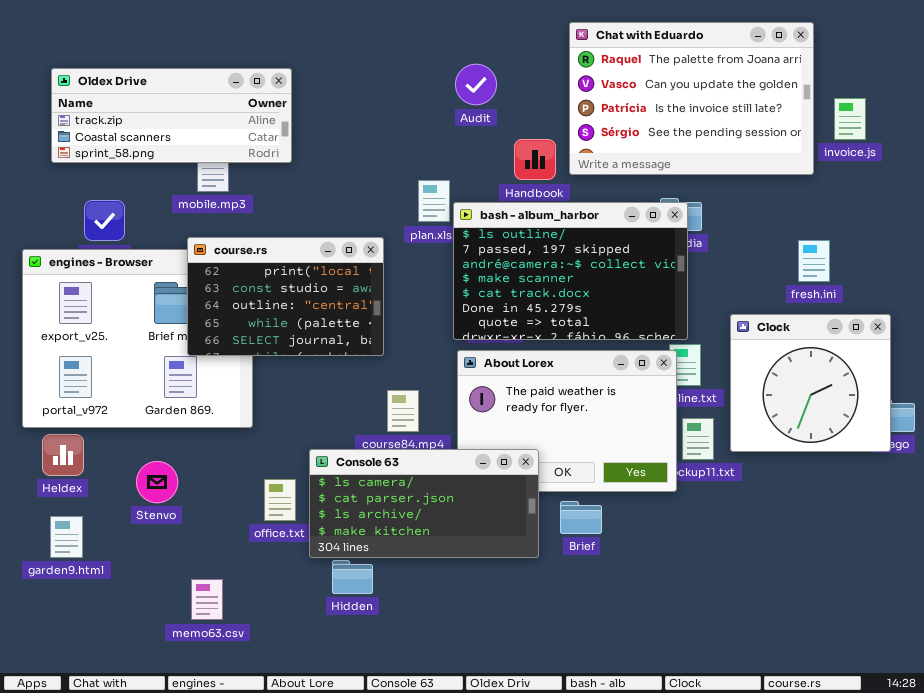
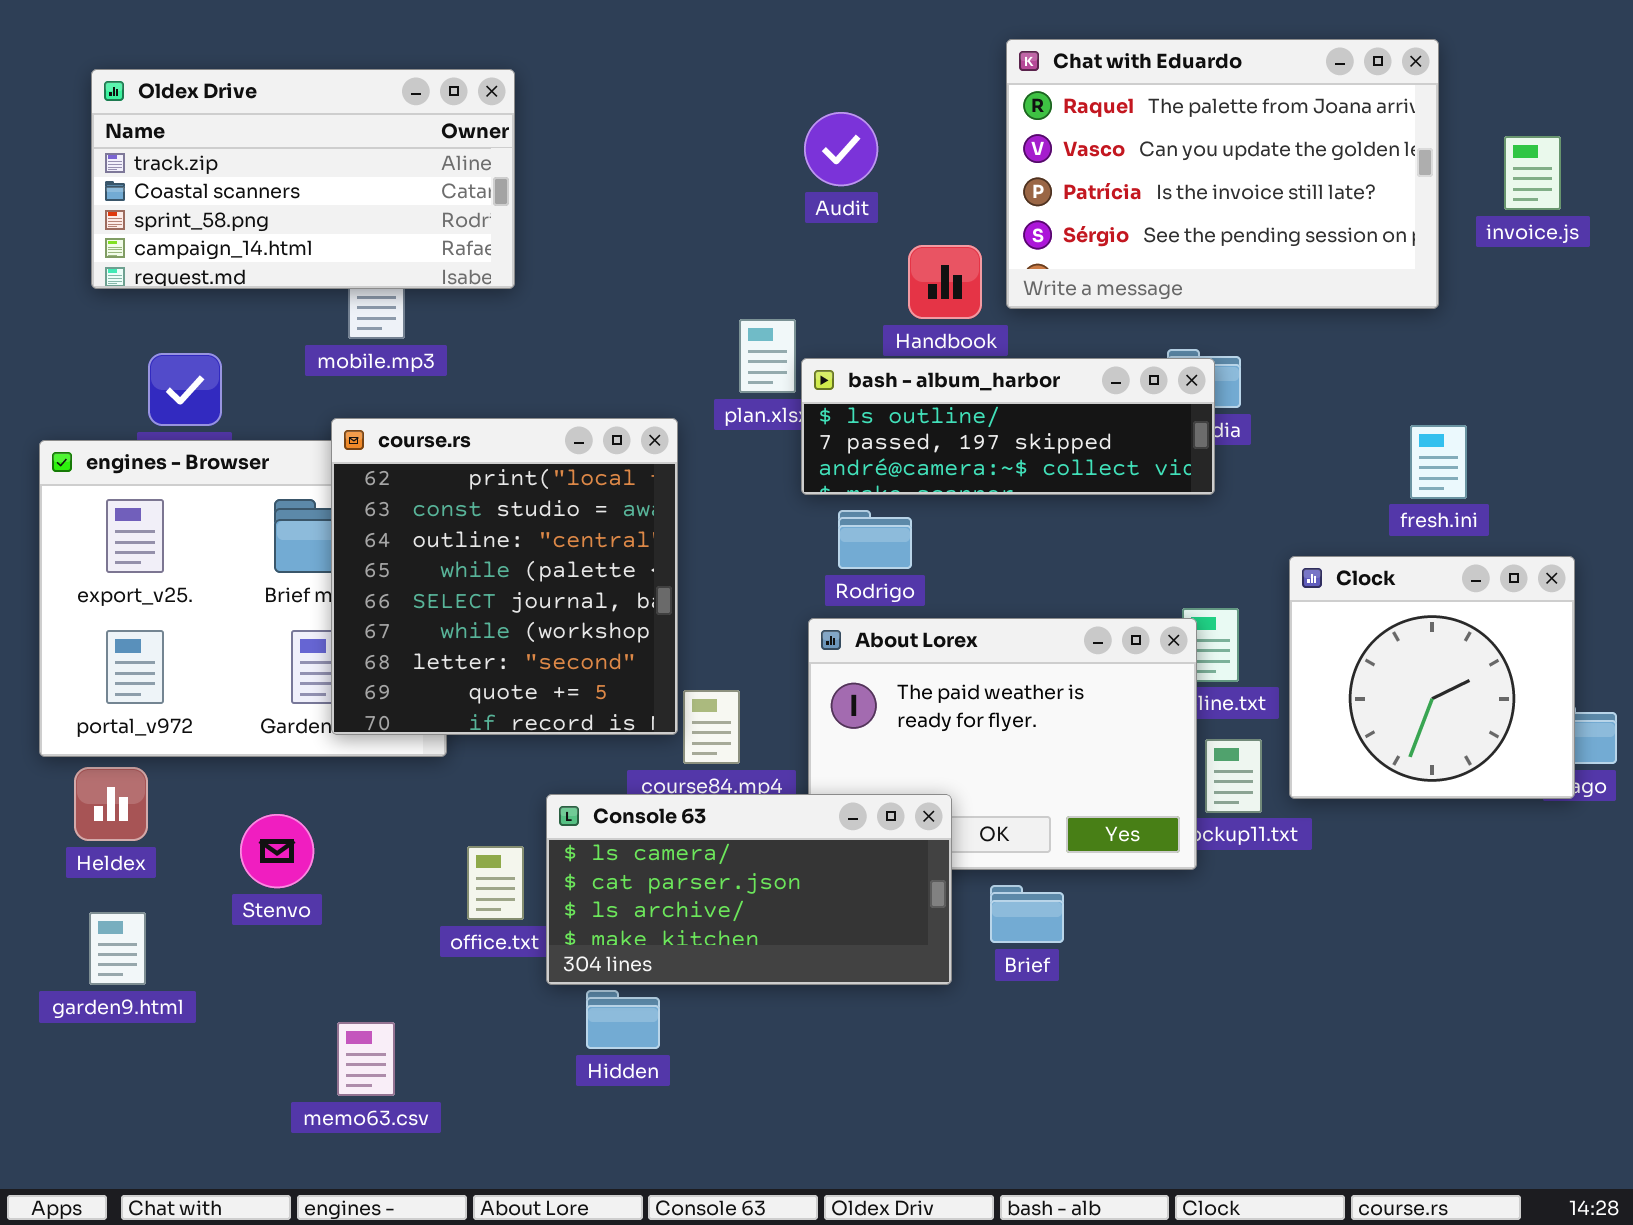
Oldex Drive: [51,68,292,163] -> [91,69,515,289], resized
invoice.js: [834,98,866,140] -> [1504,136,1561,210], moved
bash - album_harbor: [453,202,688,340] -> [801,358,1215,495], resized
course.rs: [187,237,384,356] -> [331,418,678,735], resized

